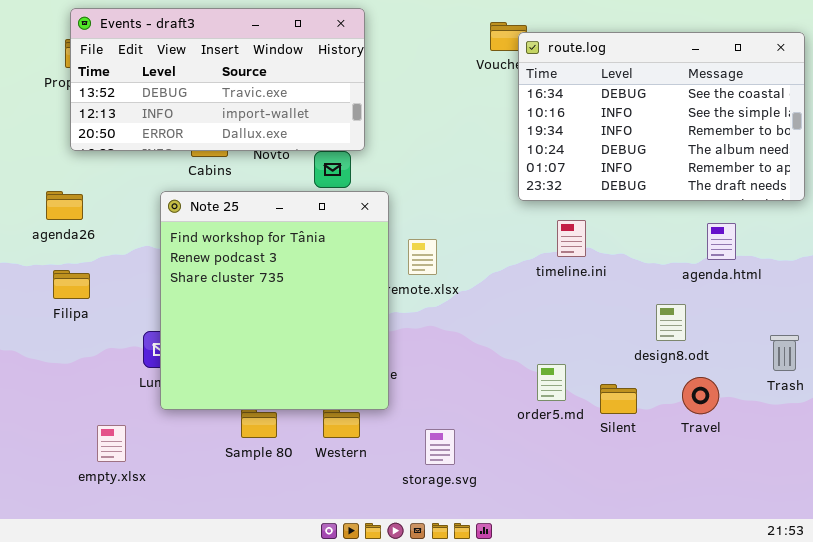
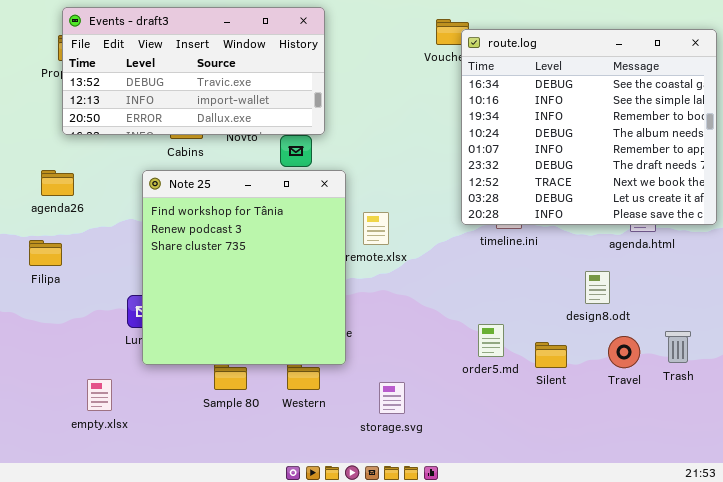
route.log: [518,32,805,201] -> [461,29,717,225], resized
Filipa: [53,270,90,299] -> [29,240,62,266], moved
Trash: [770,335,799,371] -> [665,331,691,363], moved

